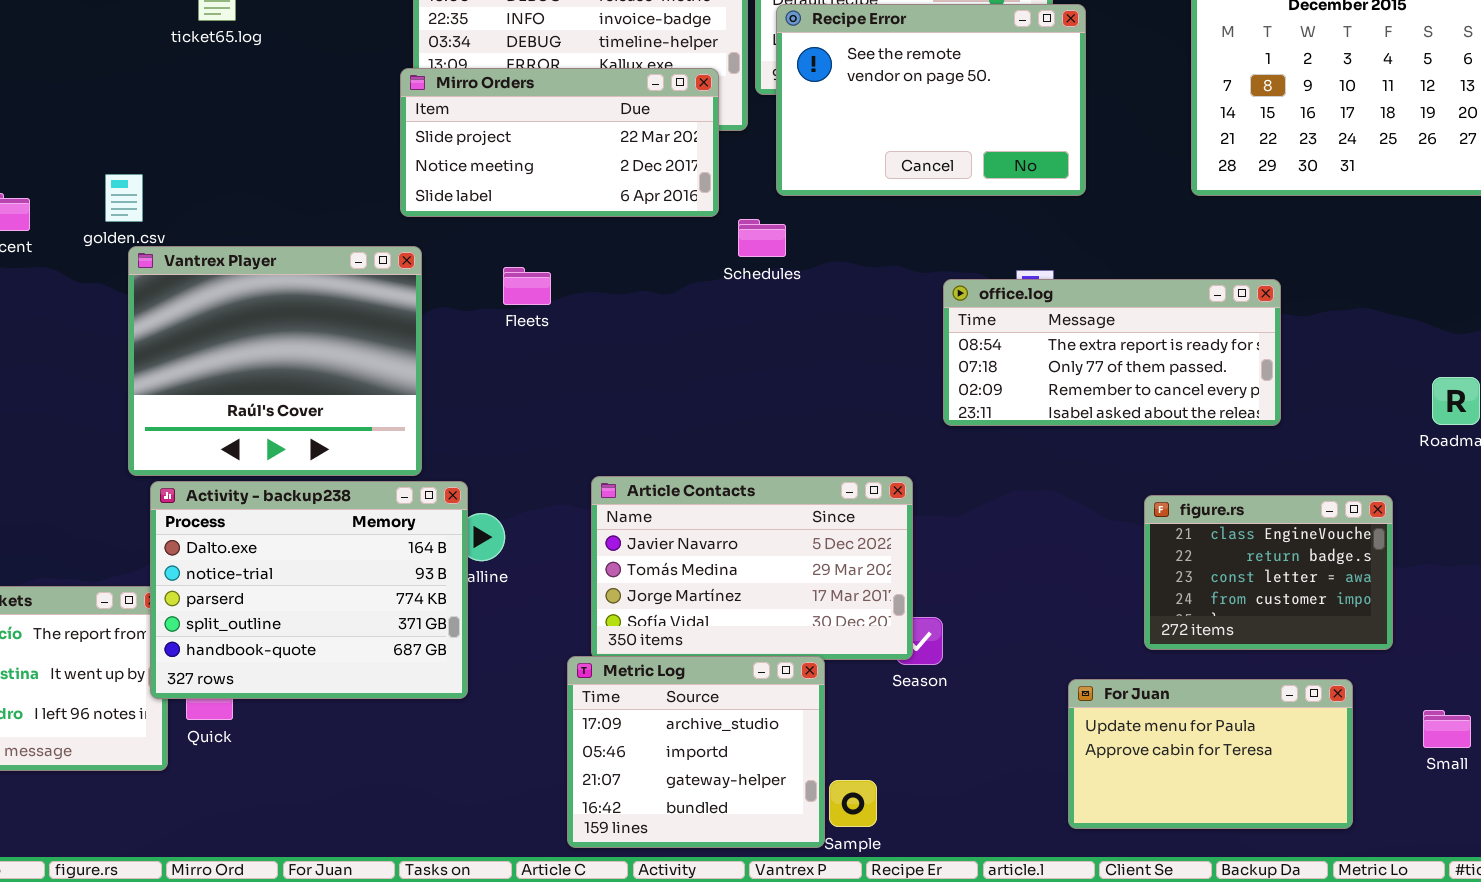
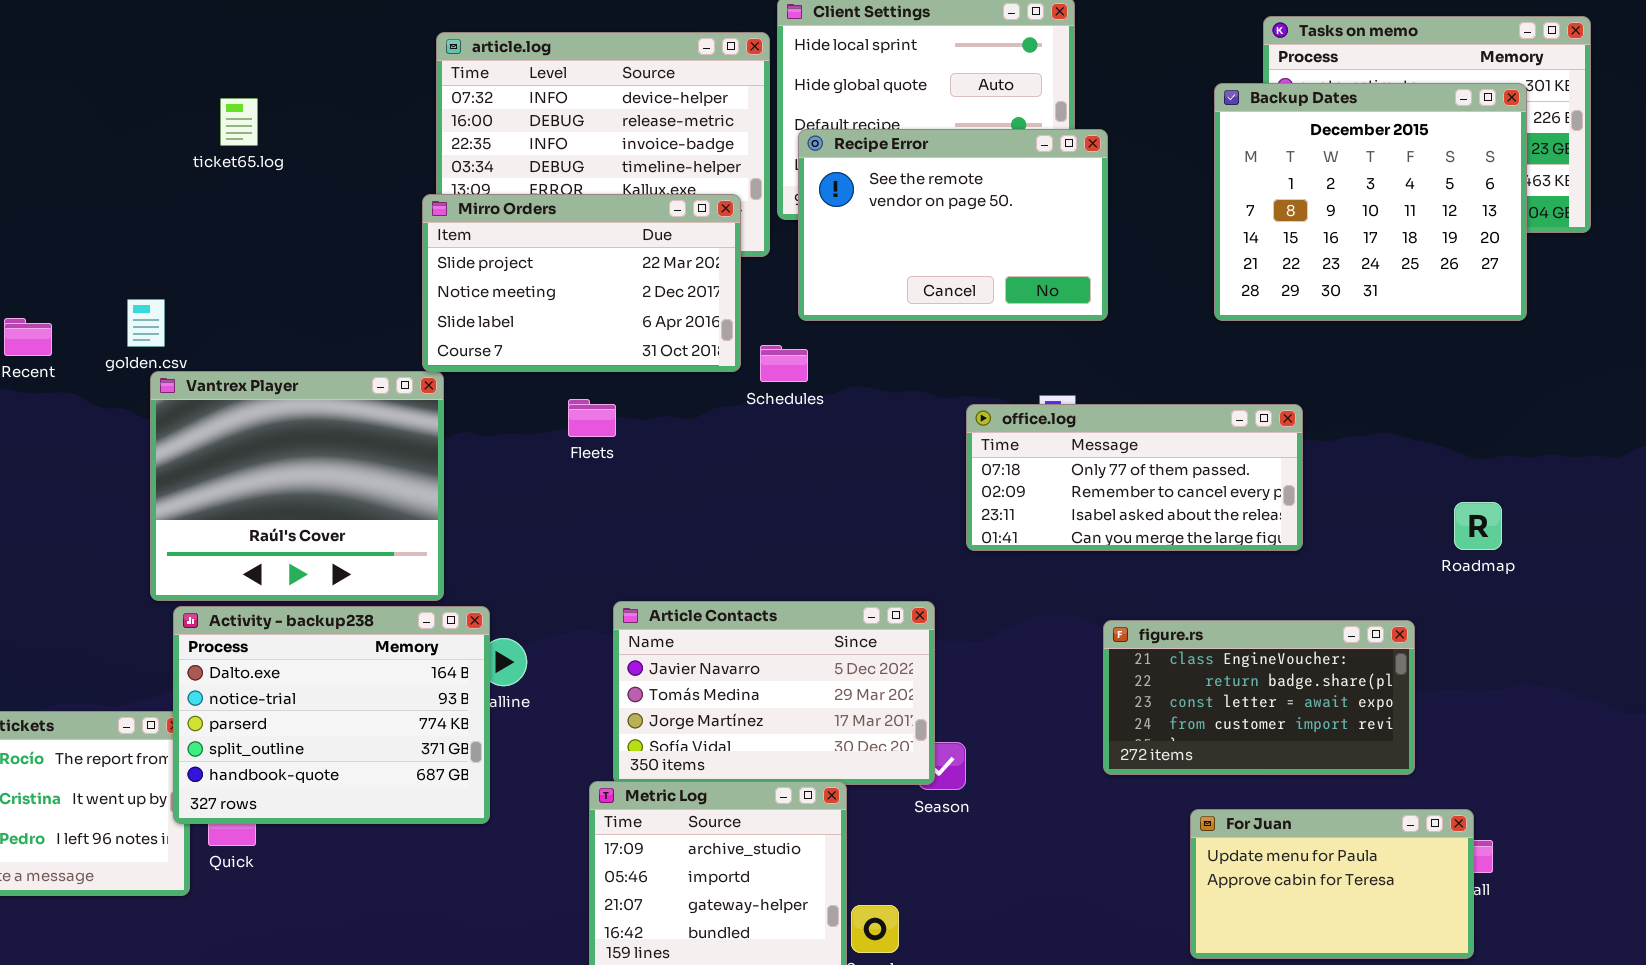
Mirro Orders: [400,68,719,217] -> [422,194,741,372], resized
Fleets: [503,267,551,305] -> [568,399,616,437], moved
office.log: [943,279,1281,426] -> [966,404,1303,551], scrolled down 1 row
figure.rs: [1144,495,1393,650] -> [1103,620,1415,775], resized
For Juan: [1068,679,1353,829] -> [1190,809,1474,959], moved

